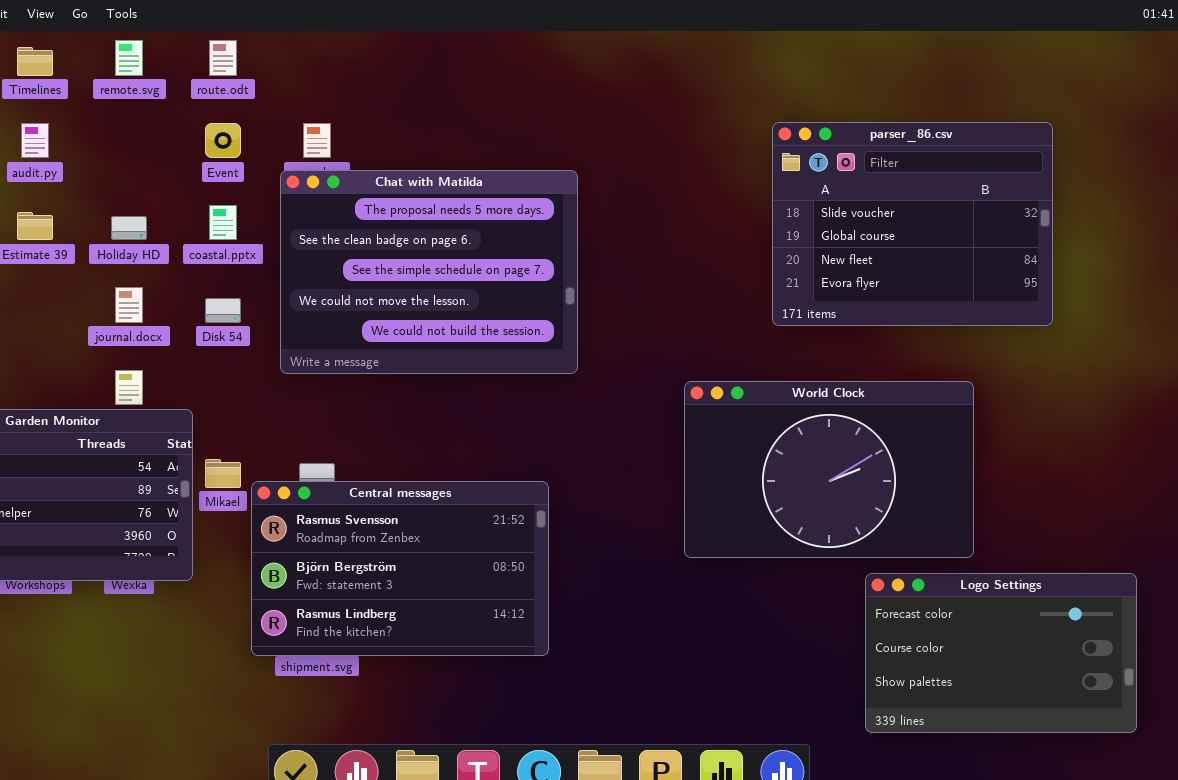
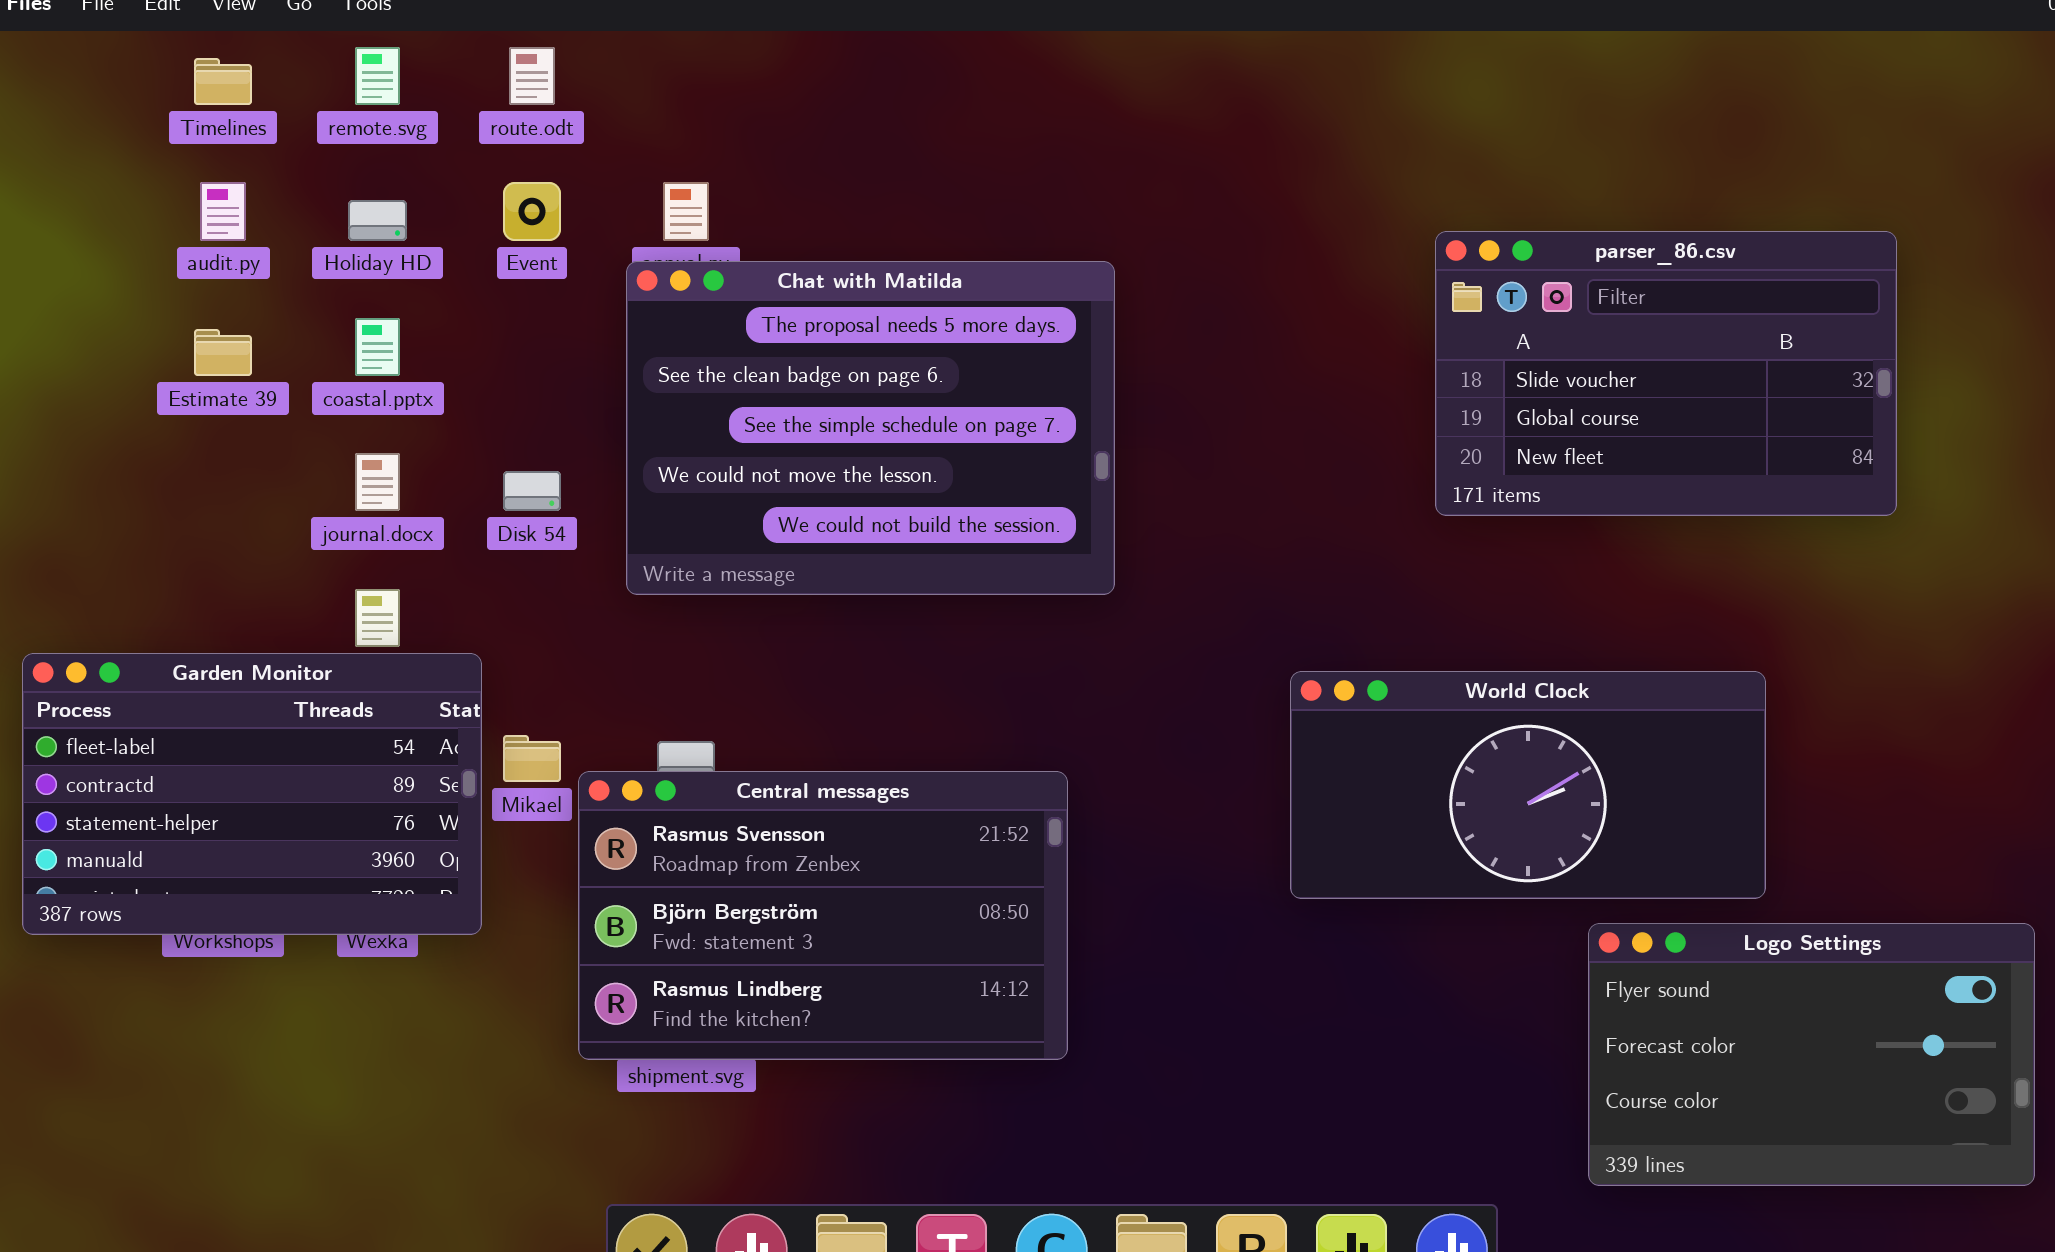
parser_86.csv: [772,122,1053,326] -> [1435,231,1897,516], resized
coastal.pptx: [209,205,237,240] -> [355,318,400,376], moved
Holiday HD: [111,216,147,240] -> [348,200,407,241], moved
World Clock: [684,381,974,558] -> [1290,671,1766,899], resized
Logo Settings: [865,573,1137,733] -> [1588,923,2035,1186], scrolled up 1 row

